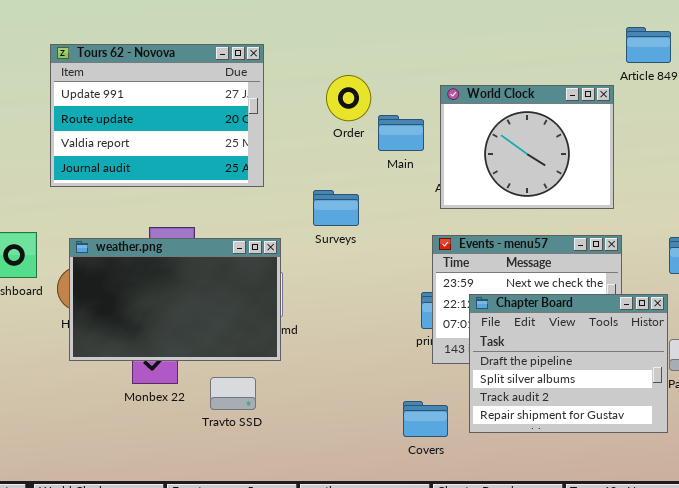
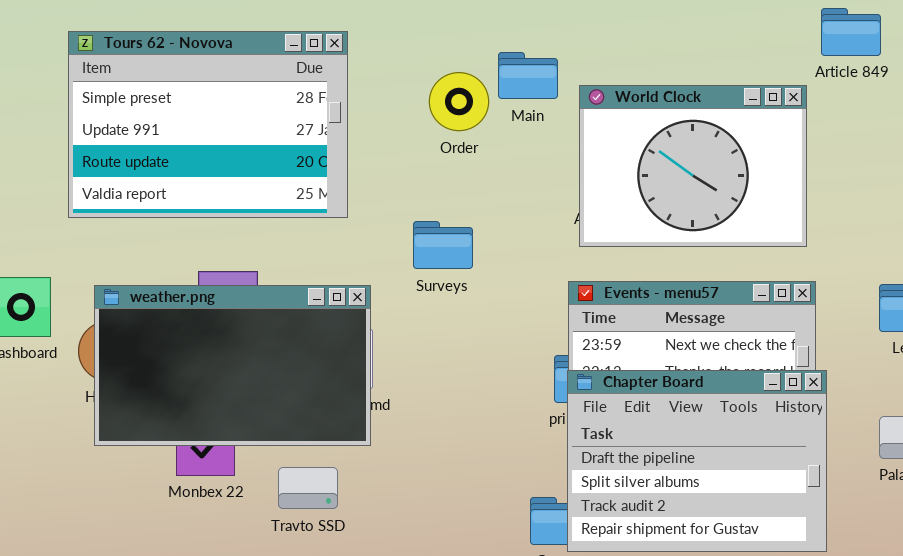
Tours 62 - Novova: [50,44,264,187] -> [68,31,348,218], scrolled up 1 row
Main: [378,115,424,151] -> [498,52,558,99], moved
Chapter Board: [469,294,668,433] -> [567,370,827,552], moved

